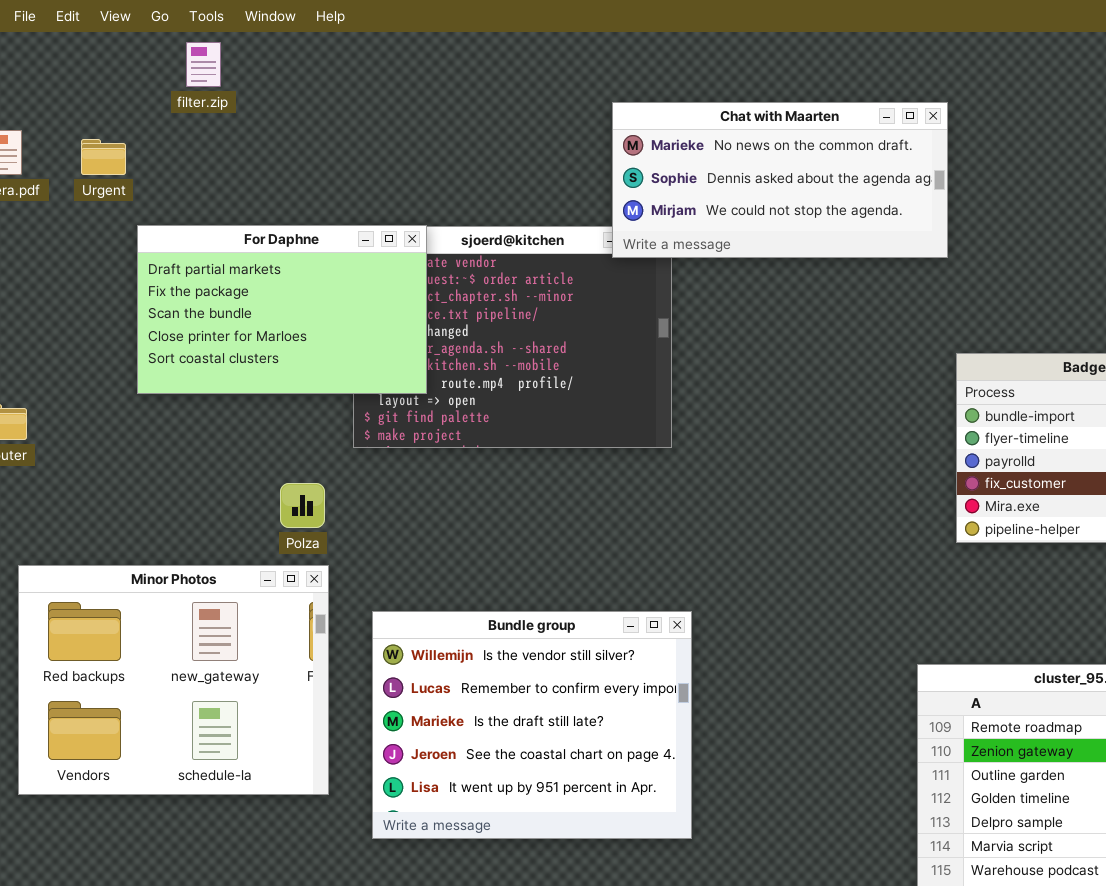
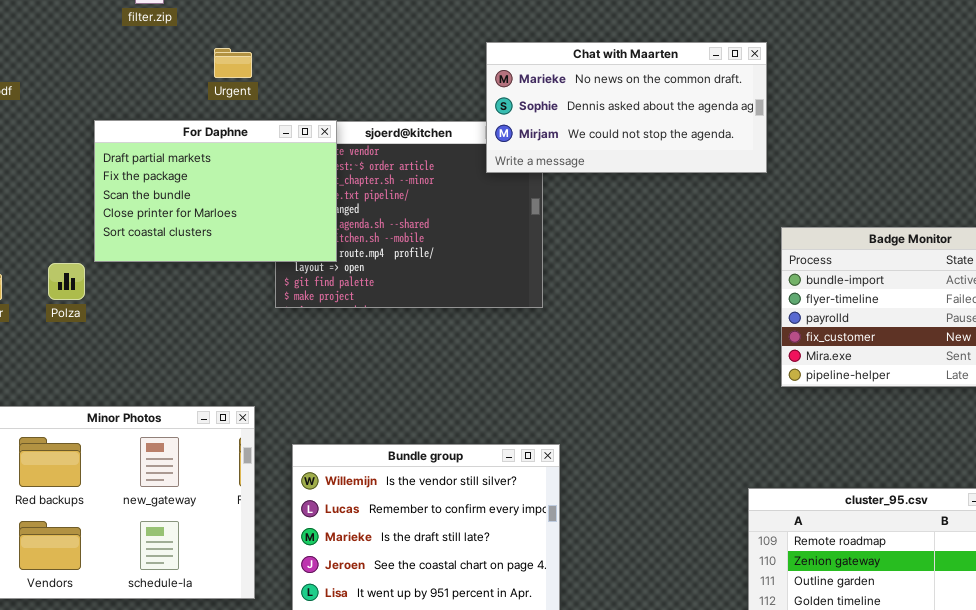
Chat with Maarten: [612,102,948,258] -> [486,42,767,173], moved
Urgent: [81,139,126,175] -> [214,48,252,78], moved
Polza: [280,483,325,528] -> [48,263,85,300], moved

